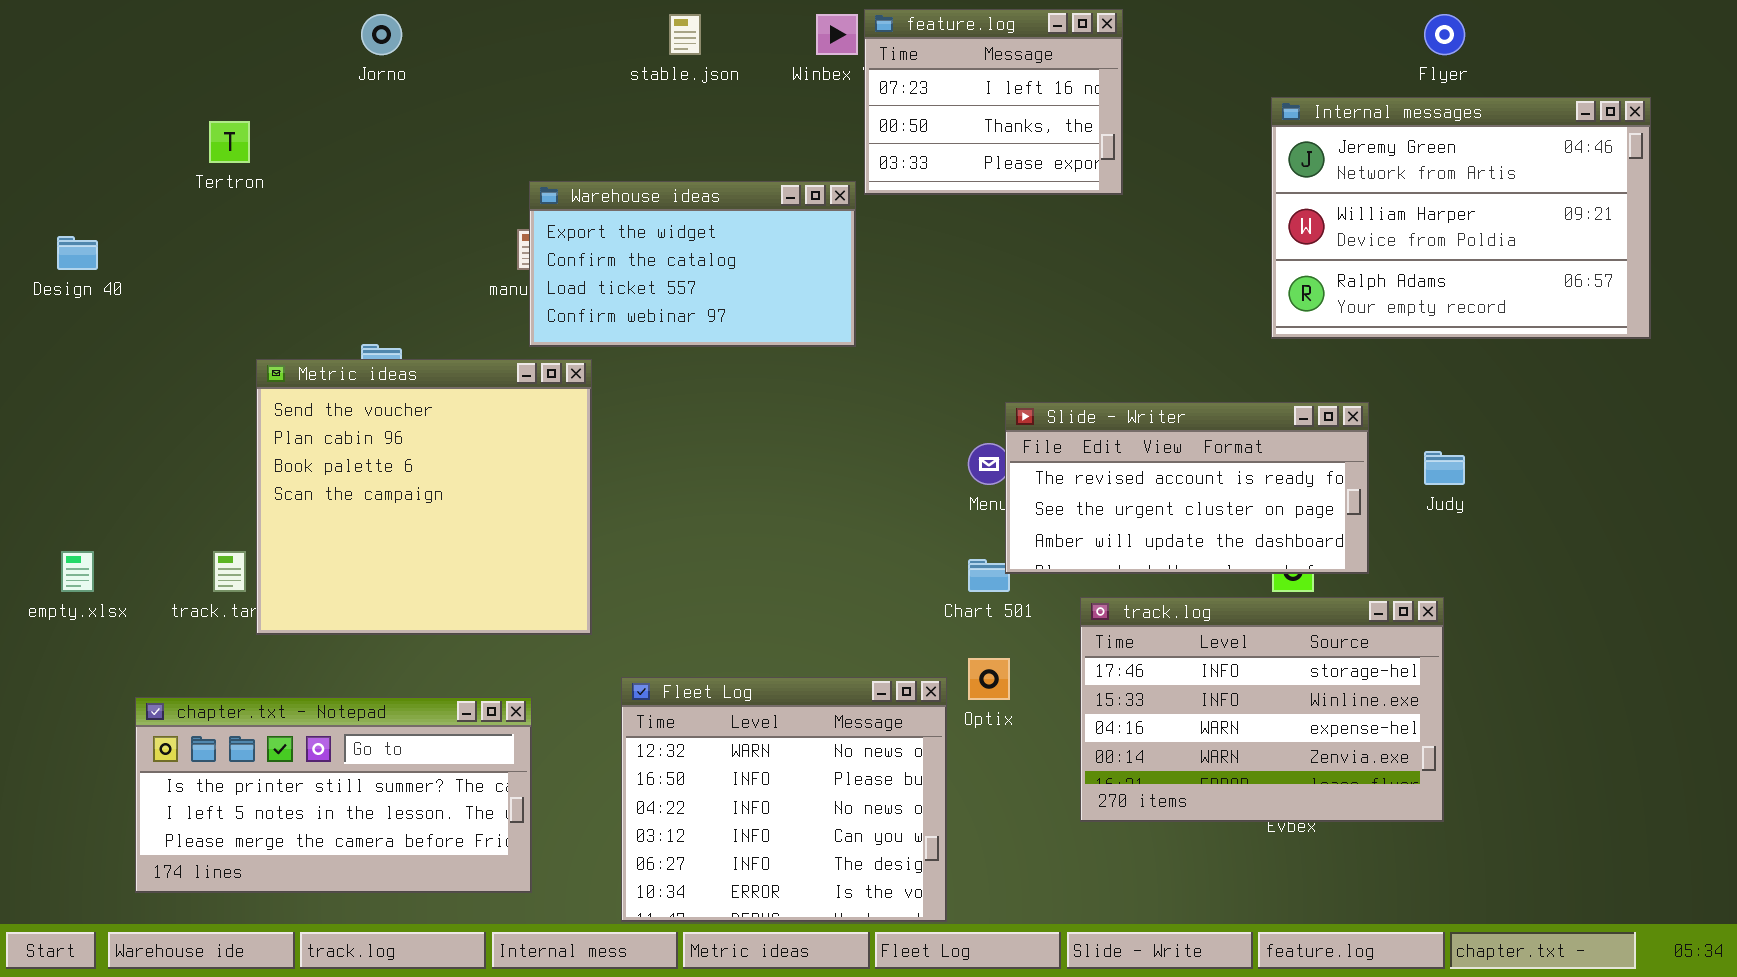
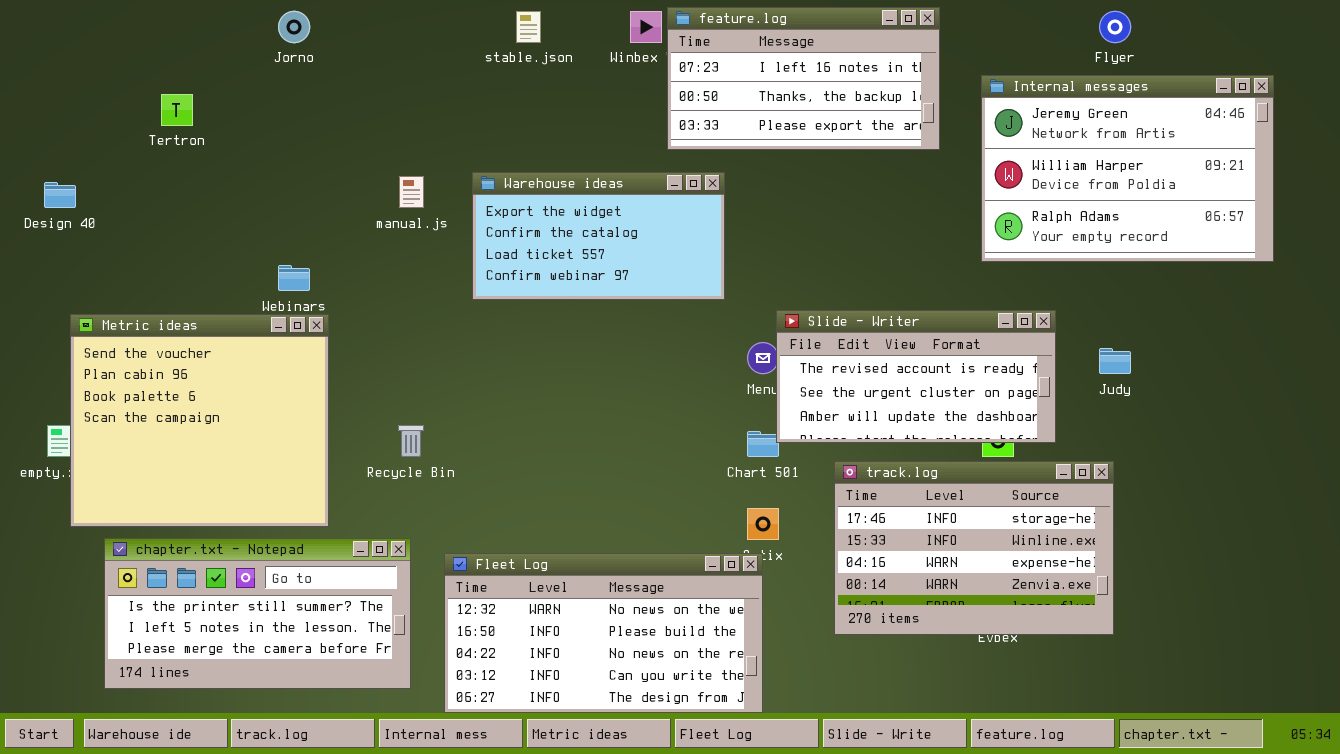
feature.log: [864,9,1123,195] -> [667,7,940,150], resized
Warehouse ideas: [529,181,856,347] -> [472,172,725,300], moved
Metric ideas: [256,359,592,635] -> [70,314,329,527], moved
Fleet Log: [621,677,947,922] -> [444,553,763,713], moved, resized

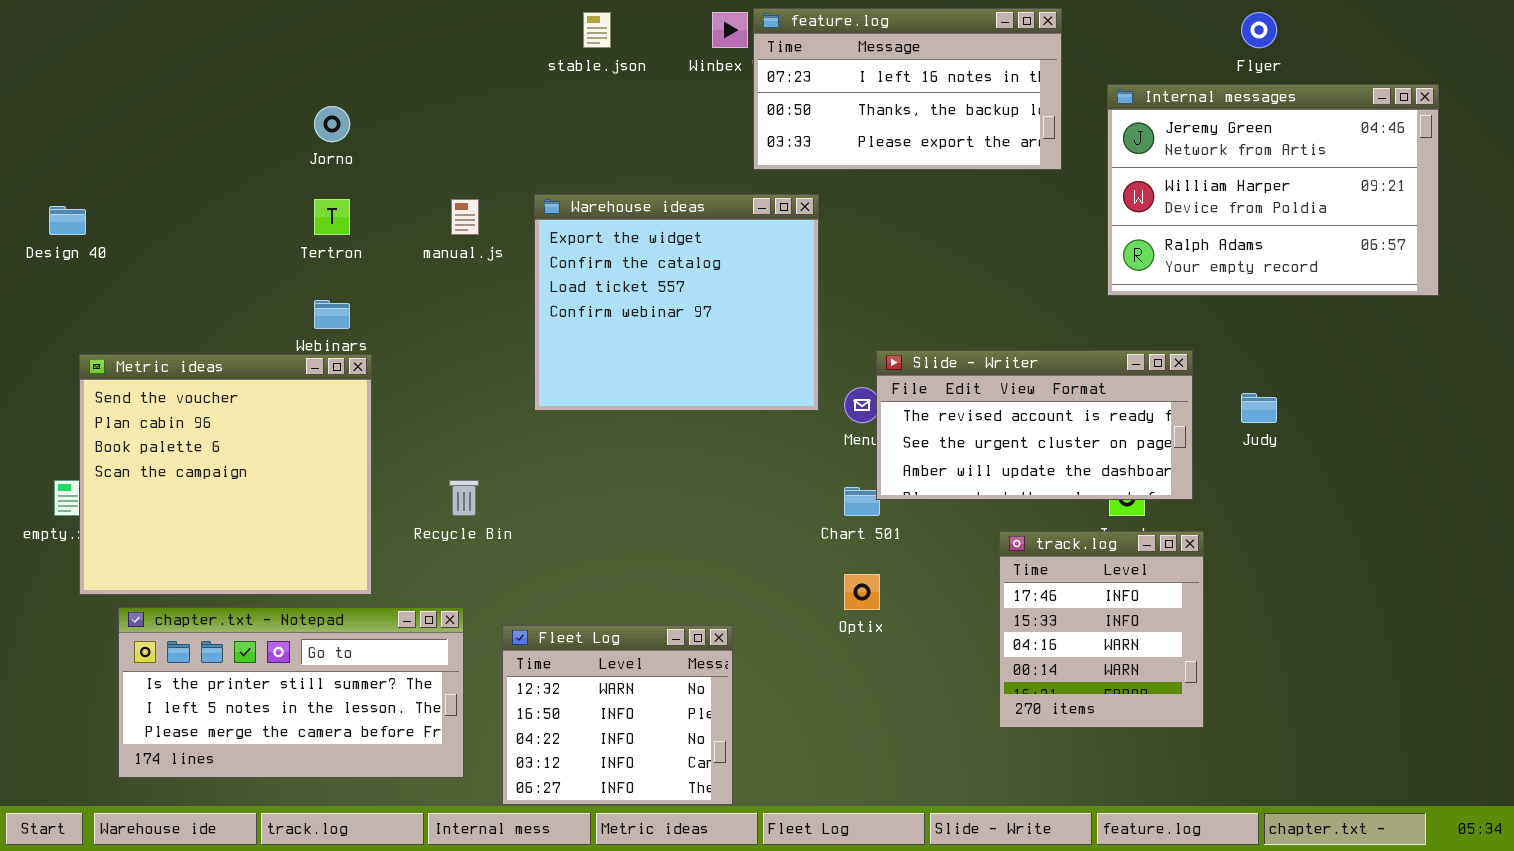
Jorno: [278,11,310,43] -> [314,106,350,142], moved
Tertron: [161,94,193,126] -> [314,199,350,235], moved
Warehouse ideas: [472,172,725,300] -> [534,194,819,411], resized
track.log: [834,461,1114,635] -> [999,531,1204,728], moved, resized
Fleet Log: [444,553,763,713] -> [502,625,733,805], resized

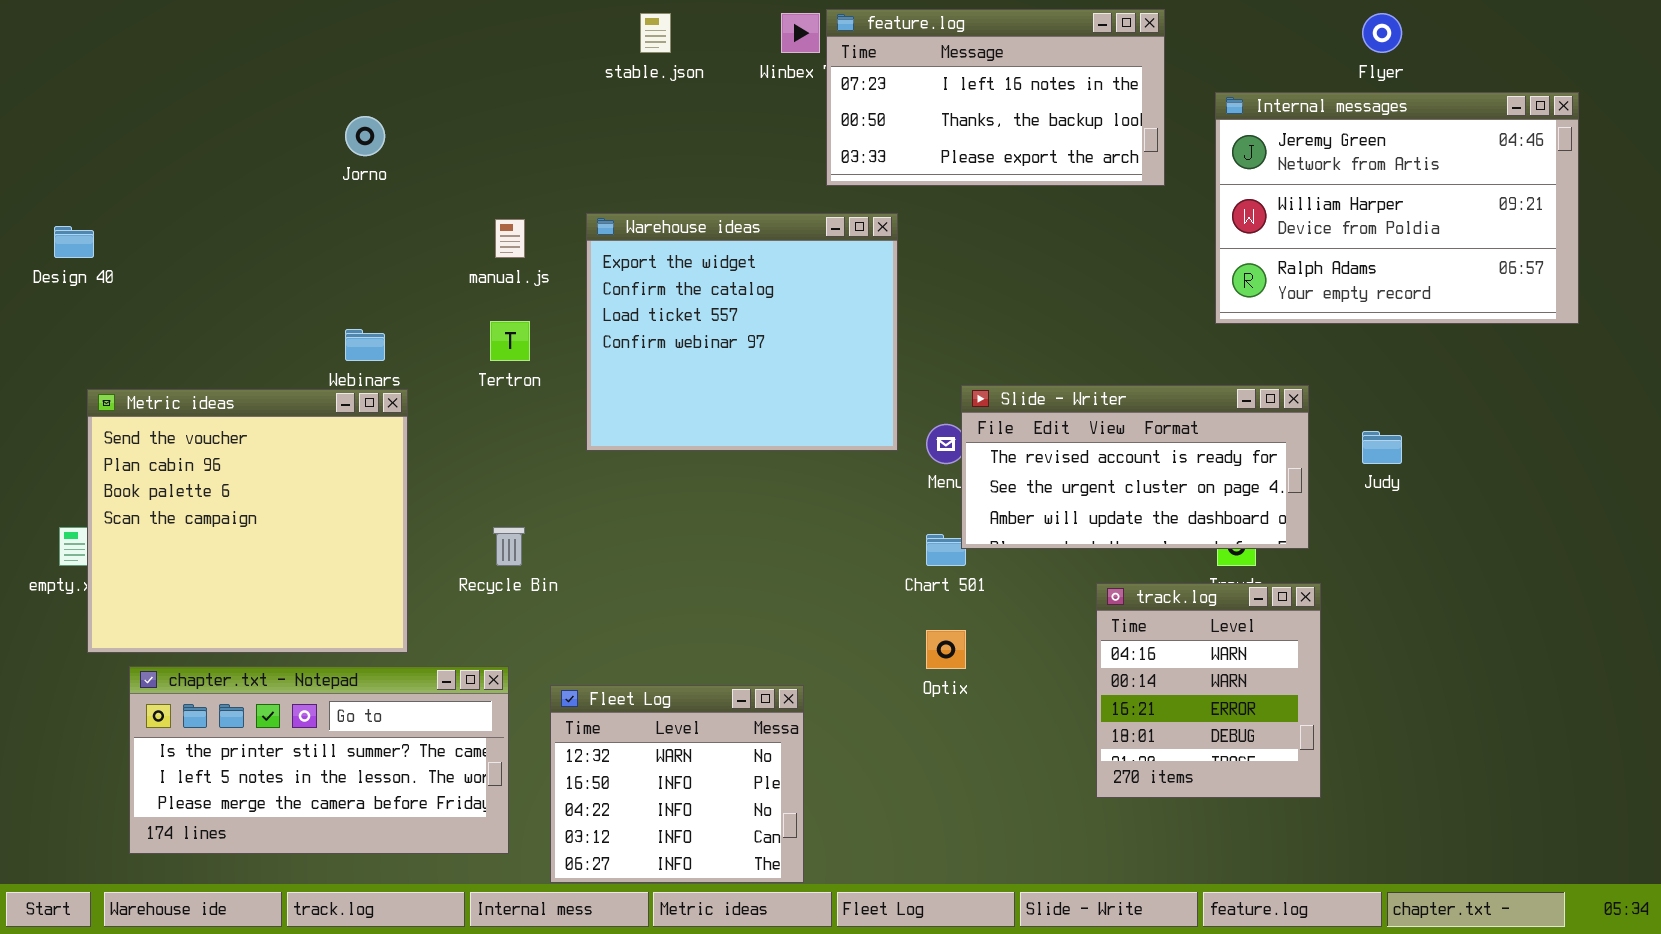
Tertron: [314,199,350,235] -> [490,321,530,361], moved
track.log: [999,531,1204,728] -> [1096,583,1321,798], scrolled down 2 rows

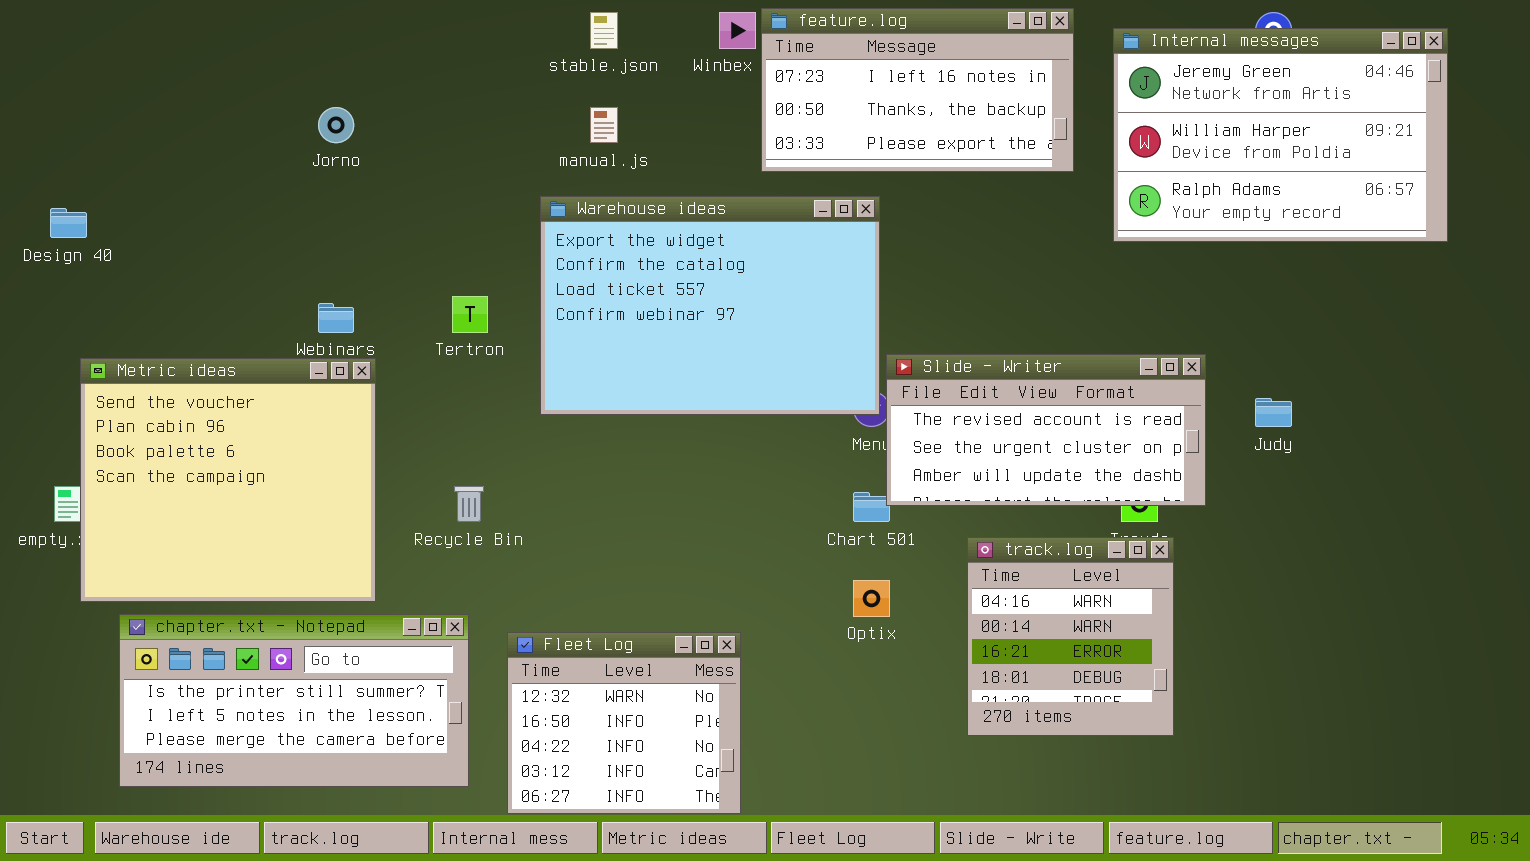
Internal messages: [1215,92,1579,324] -> [1113,28,1448,242], moved
Warehouse ideas: [586,213,898,451] -> [540,196,880,415], resized
manual.js: [495,219,525,258] -> [590,107,618,143], moved
track.log: [1096,583,1321,798] -> [967,537,1174,736], moved

